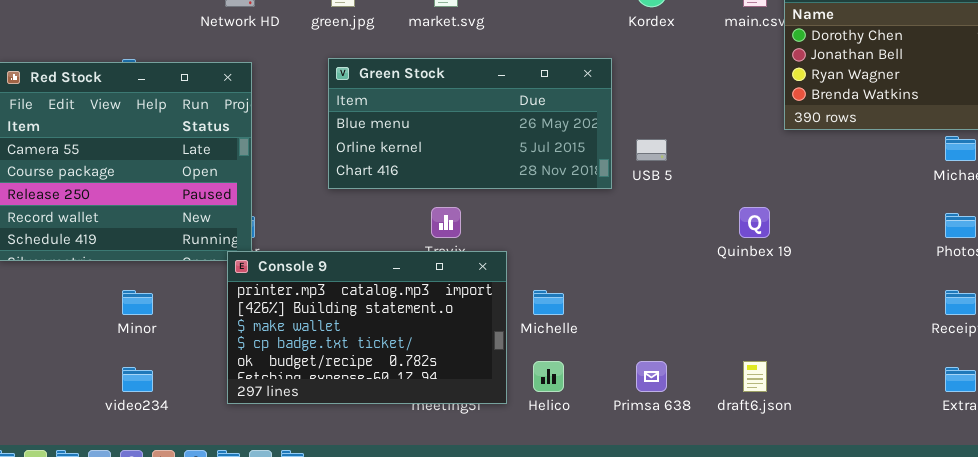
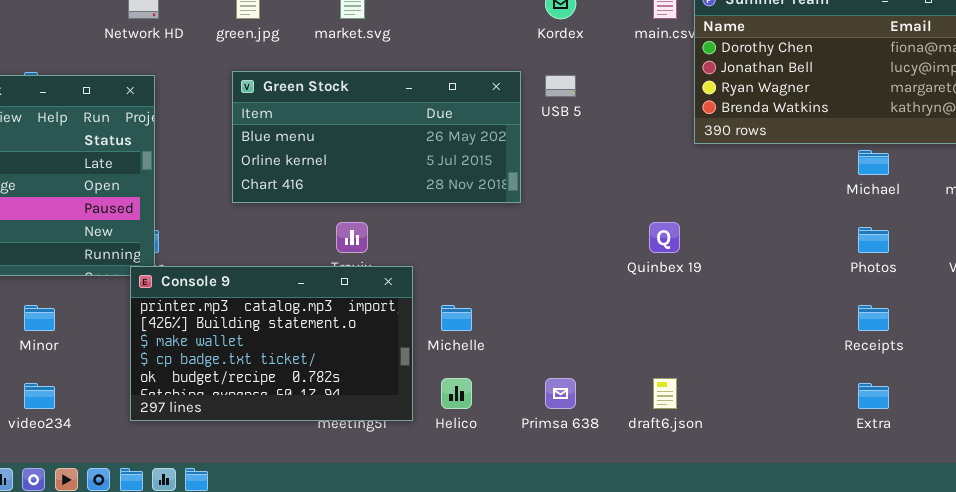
USB 5: [636,139,667,161] -> [545,75,576,97], moved

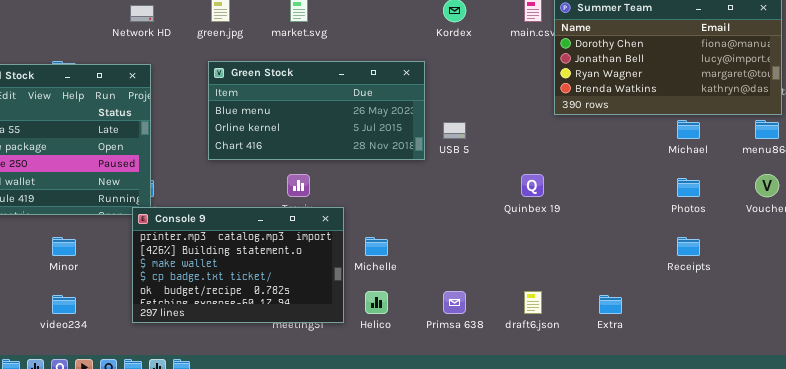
USB 5: [545,75,576,97] -> [443,122,466,139], moved
Extra: [858,383,889,409] -> [599,295,622,314], moved

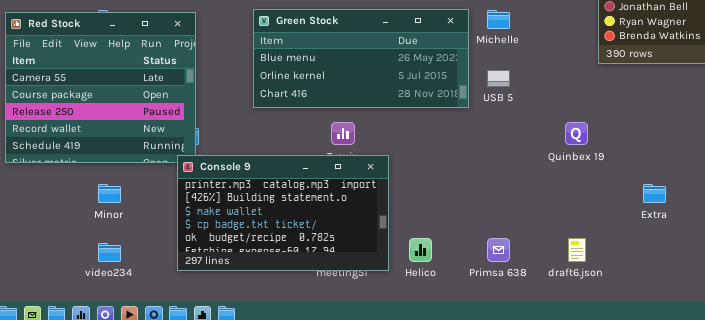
Michelle: [365,237,388,256] -> [487,10,510,29], moved
Extra: [599,295,622,314] -> [643,184,666,203], moved

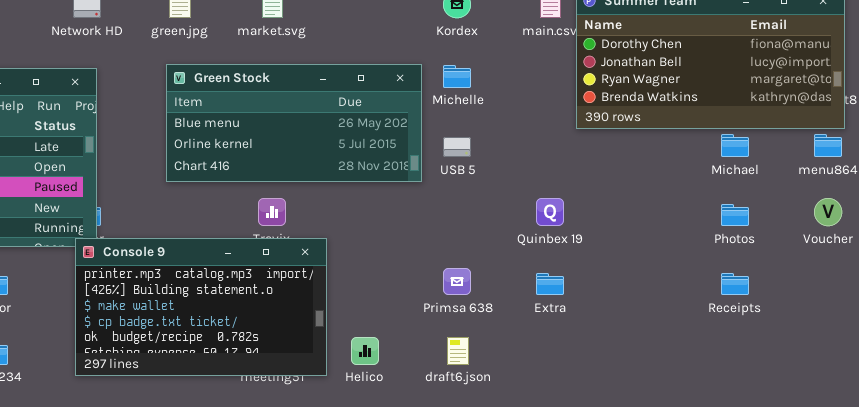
Extra: [643,184,666,203] -> [536,273,564,295], moved
Primsa 638: [487,238,510,262] -> [443,268,471,295], moved
draft6.json: [568,238,586,262] -> [447,337,469,365], moved

